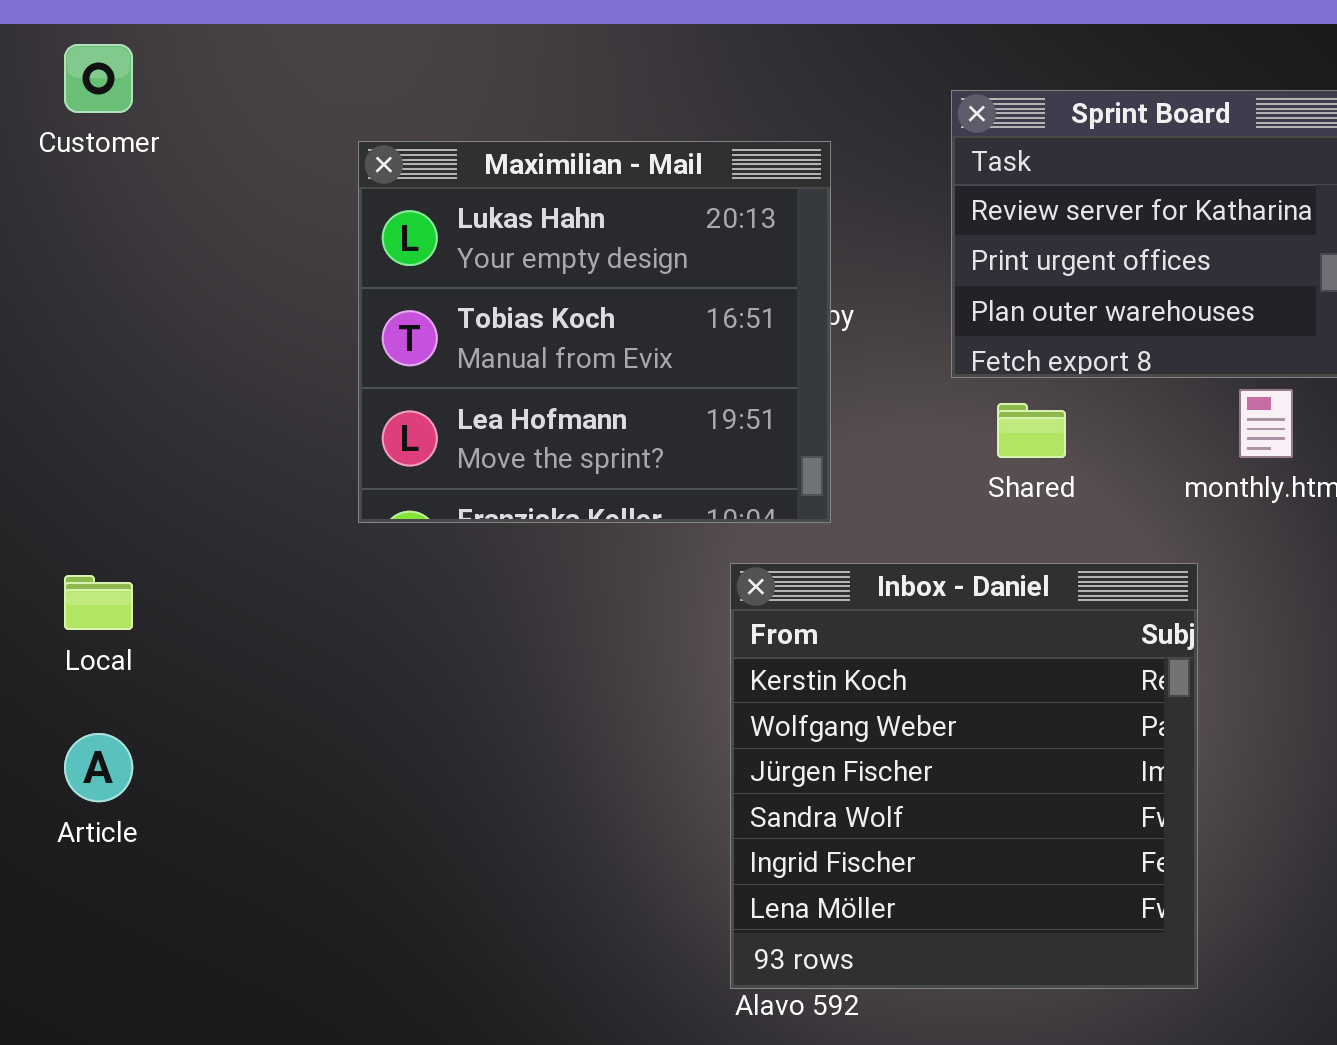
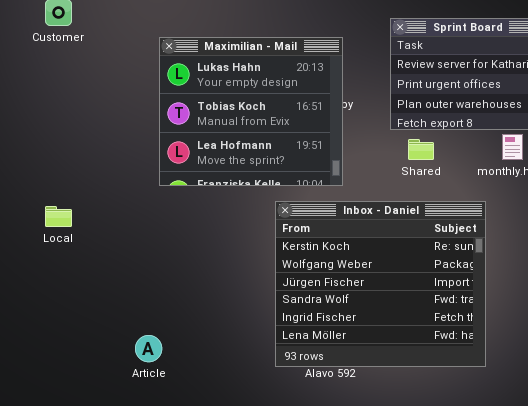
Inbox - Daniel: [730,563,1198,989] -> [275,201,486,367], resized
Article: [64,733,133,802] -> [135,335,162,362], moved

